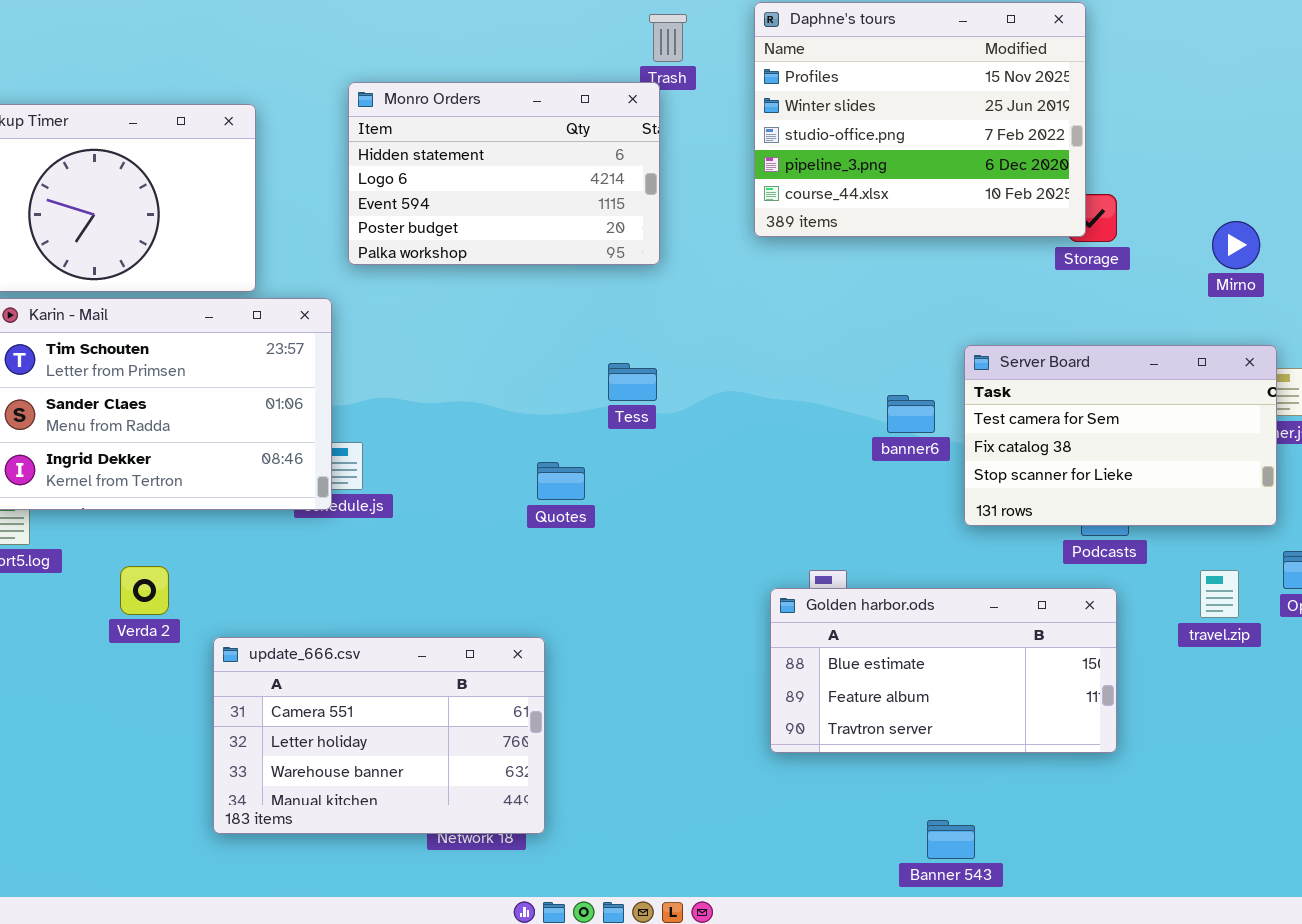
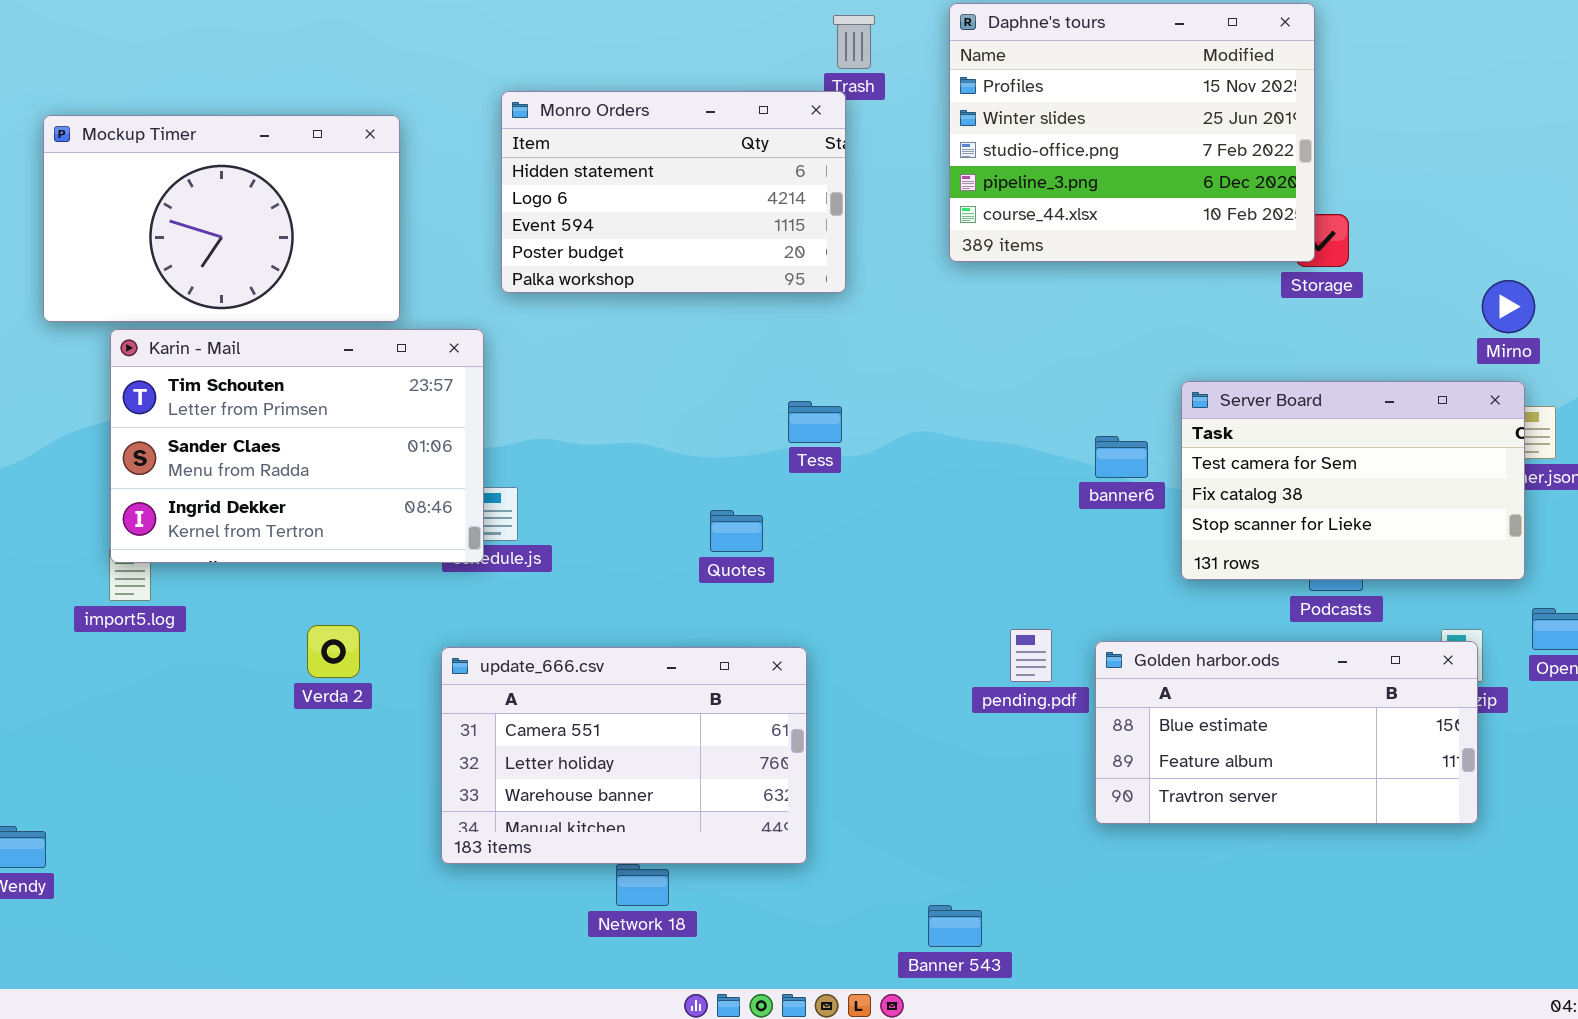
Mirno: [1212,221,1260,269] -> [1482,280,1535,333], moved
Verda 2: [120,566,169,615] -> [307,625,360,678], moved
Golden harbor.ods: [770,588,1117,753] -> [1095,641,1478,824], moved
update_666.csv: [213,637,545,834] -> [441,647,807,864], moved
Banner 543: [927,820,975,859] -> [928,905,982,947], moved

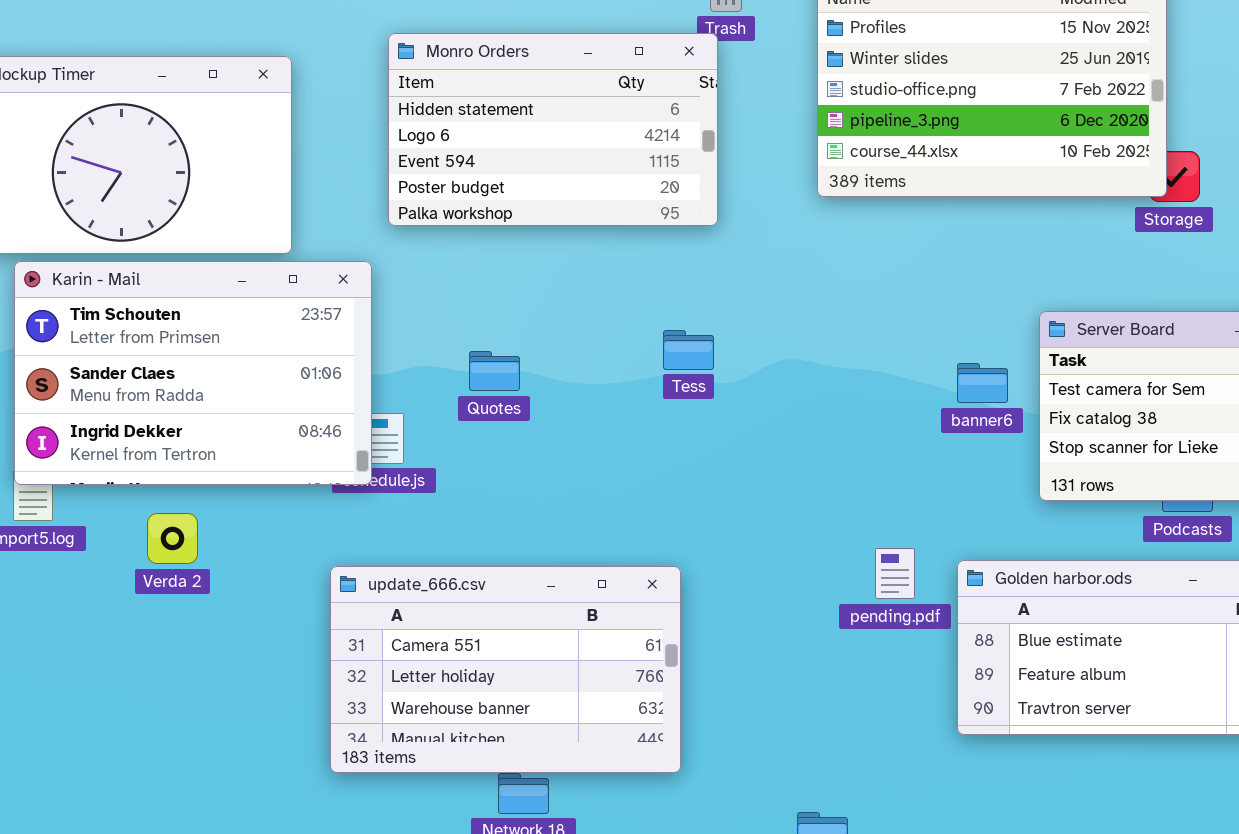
Quotes: [710,510,763,552] -> [469,351,520,391], moved
Verda 2: [307,625,360,678] -> [147,513,198,564], moved

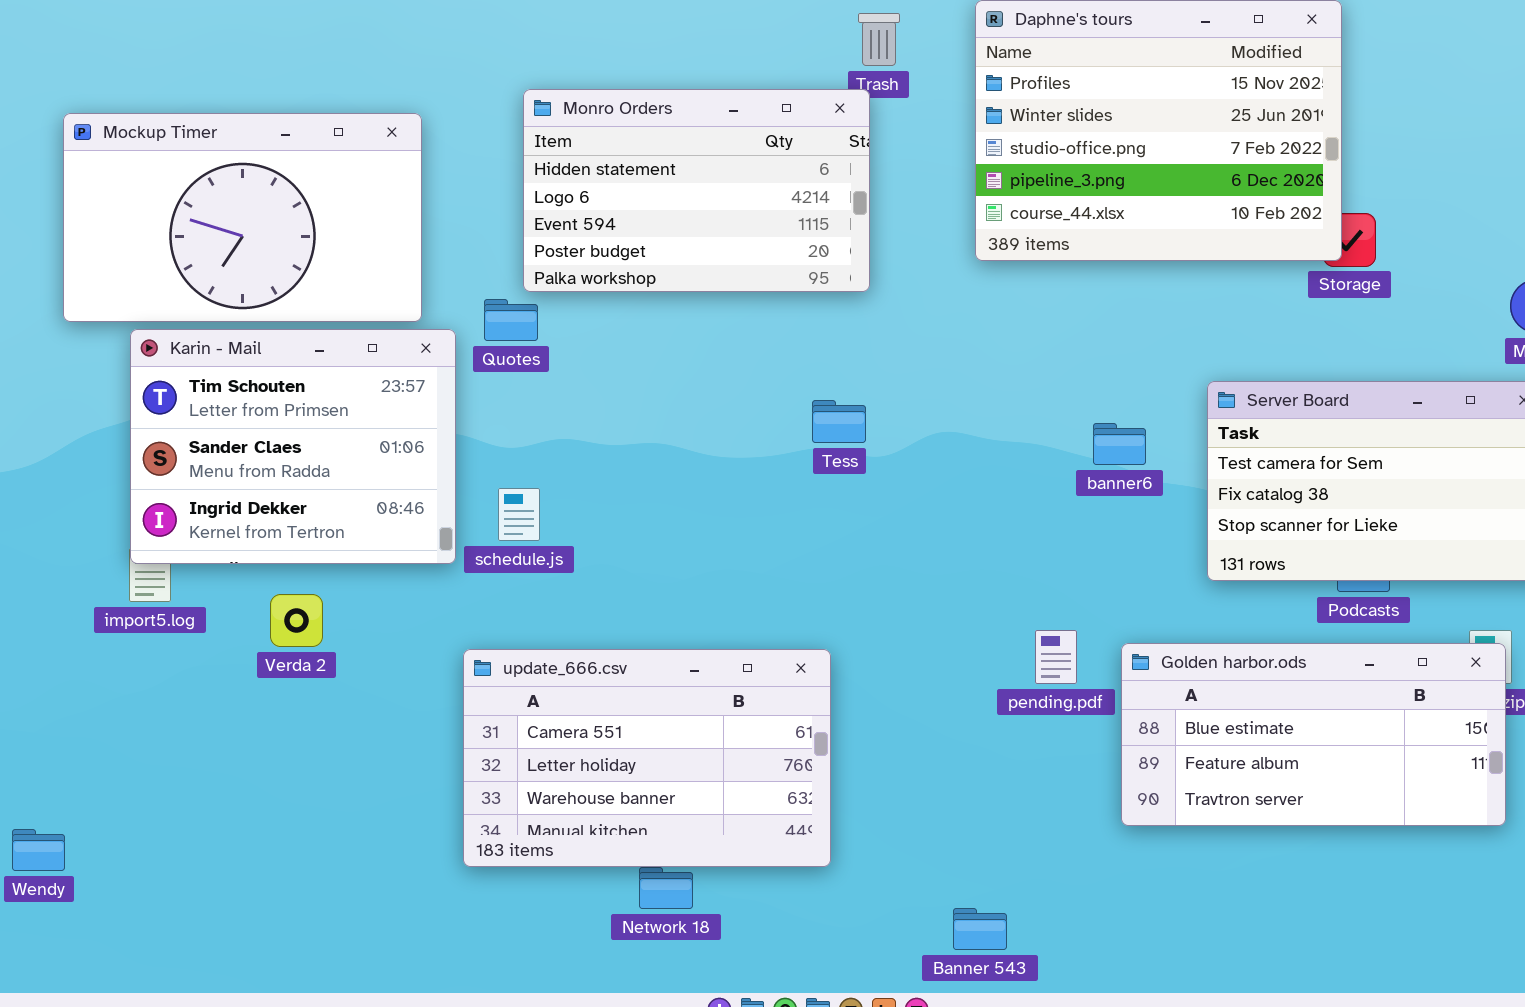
Karin - Mail: [14,261,372,485] -> [130,329,456,564], resized
Quotes: [469,351,520,391] -> [484,299,538,341], moved
banner6: [957,363,1008,403] -> [1093,423,1146,465], moved

